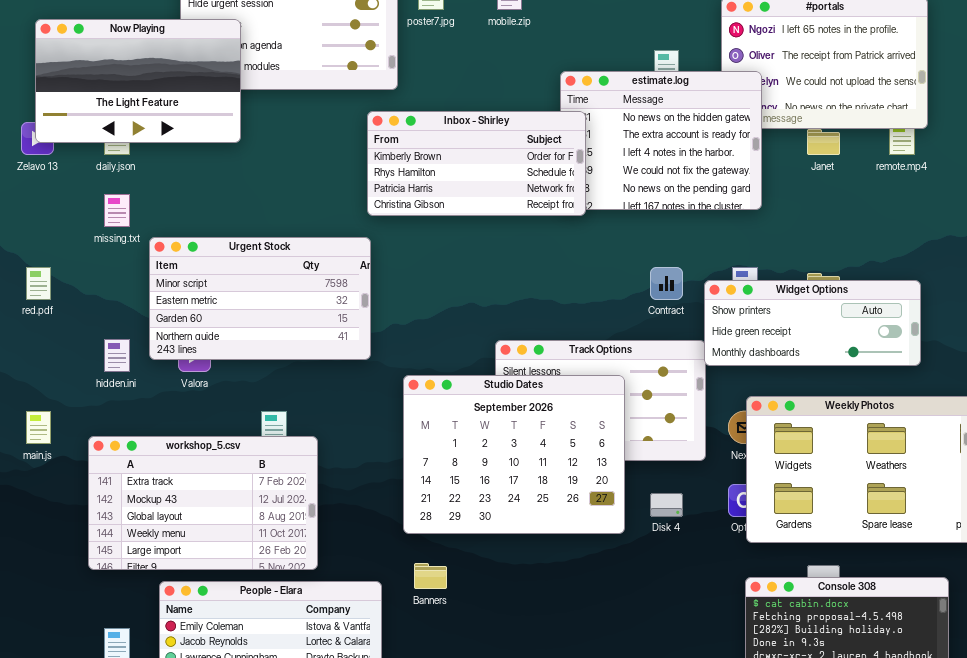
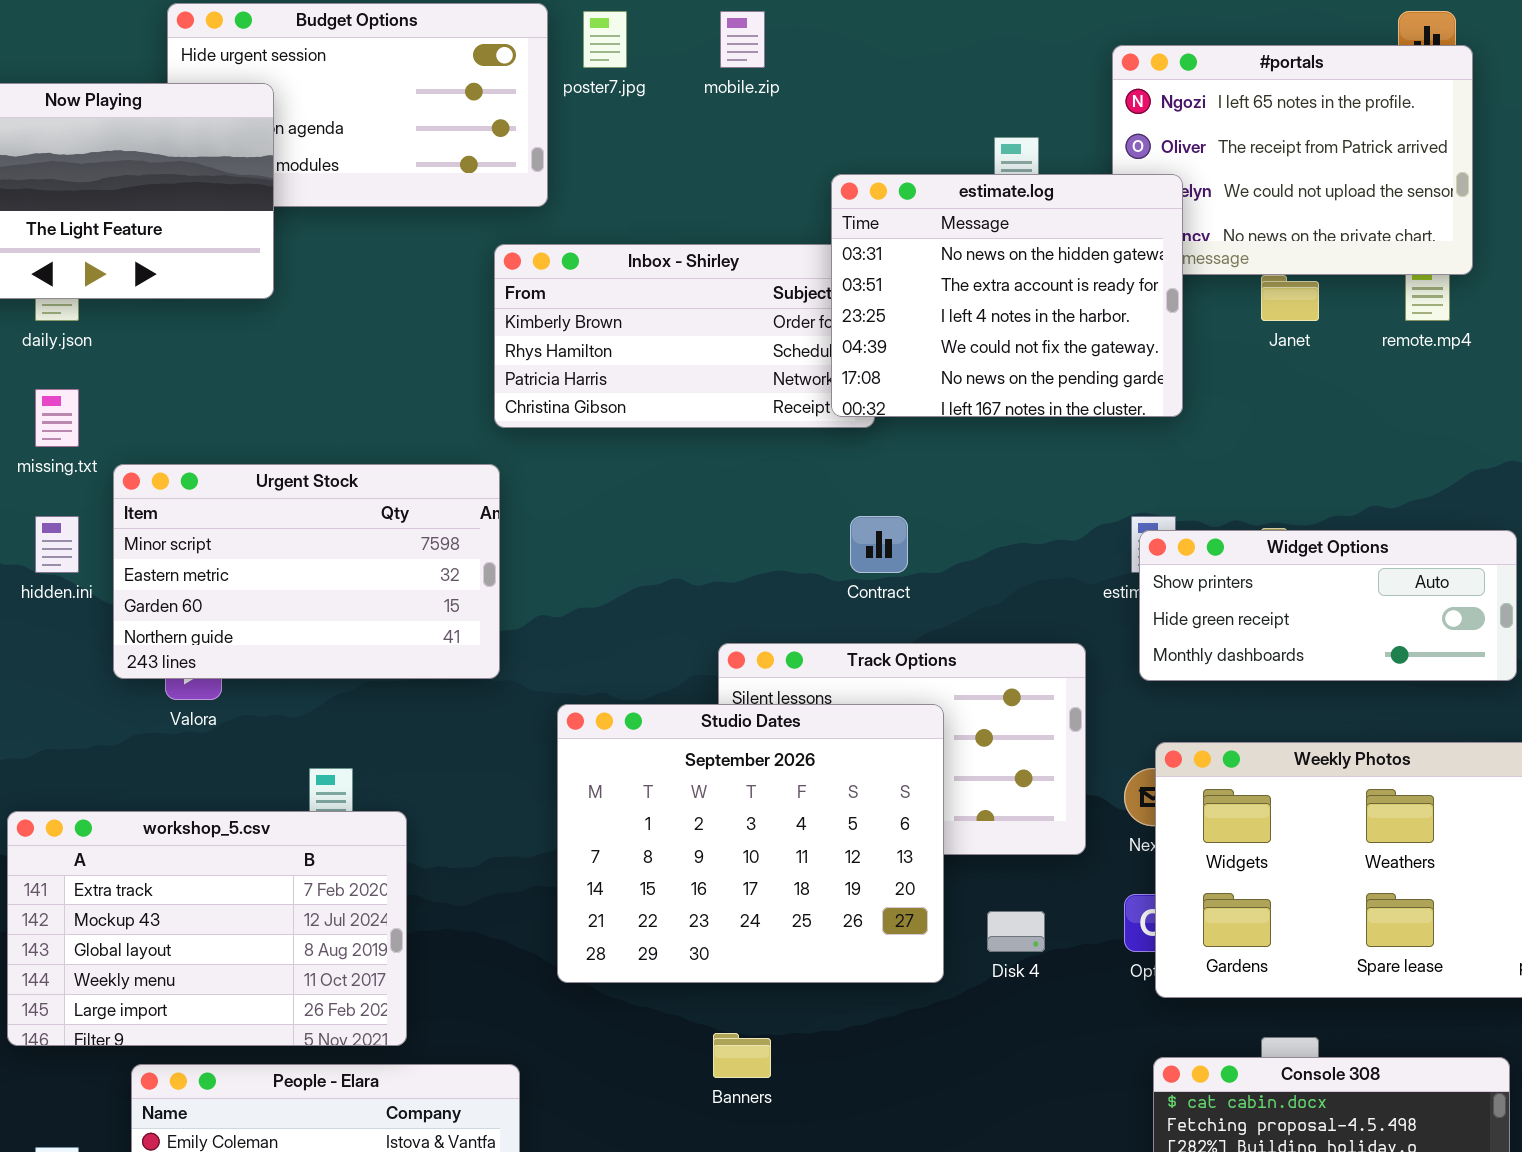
estimate.log: [560,71,762,210] -> [831,174,1183,417], raised
Contract: [650,267,683,300] -> [850,516,908,573], moved
Widget Options: [704,280,921,366] -> [1139,530,1517,681], moved
hidden.ini: [104,339,130,372] -> [35,516,79,573], moved
Banners: [414,563,447,589] -> [713,1033,771,1078], moved

